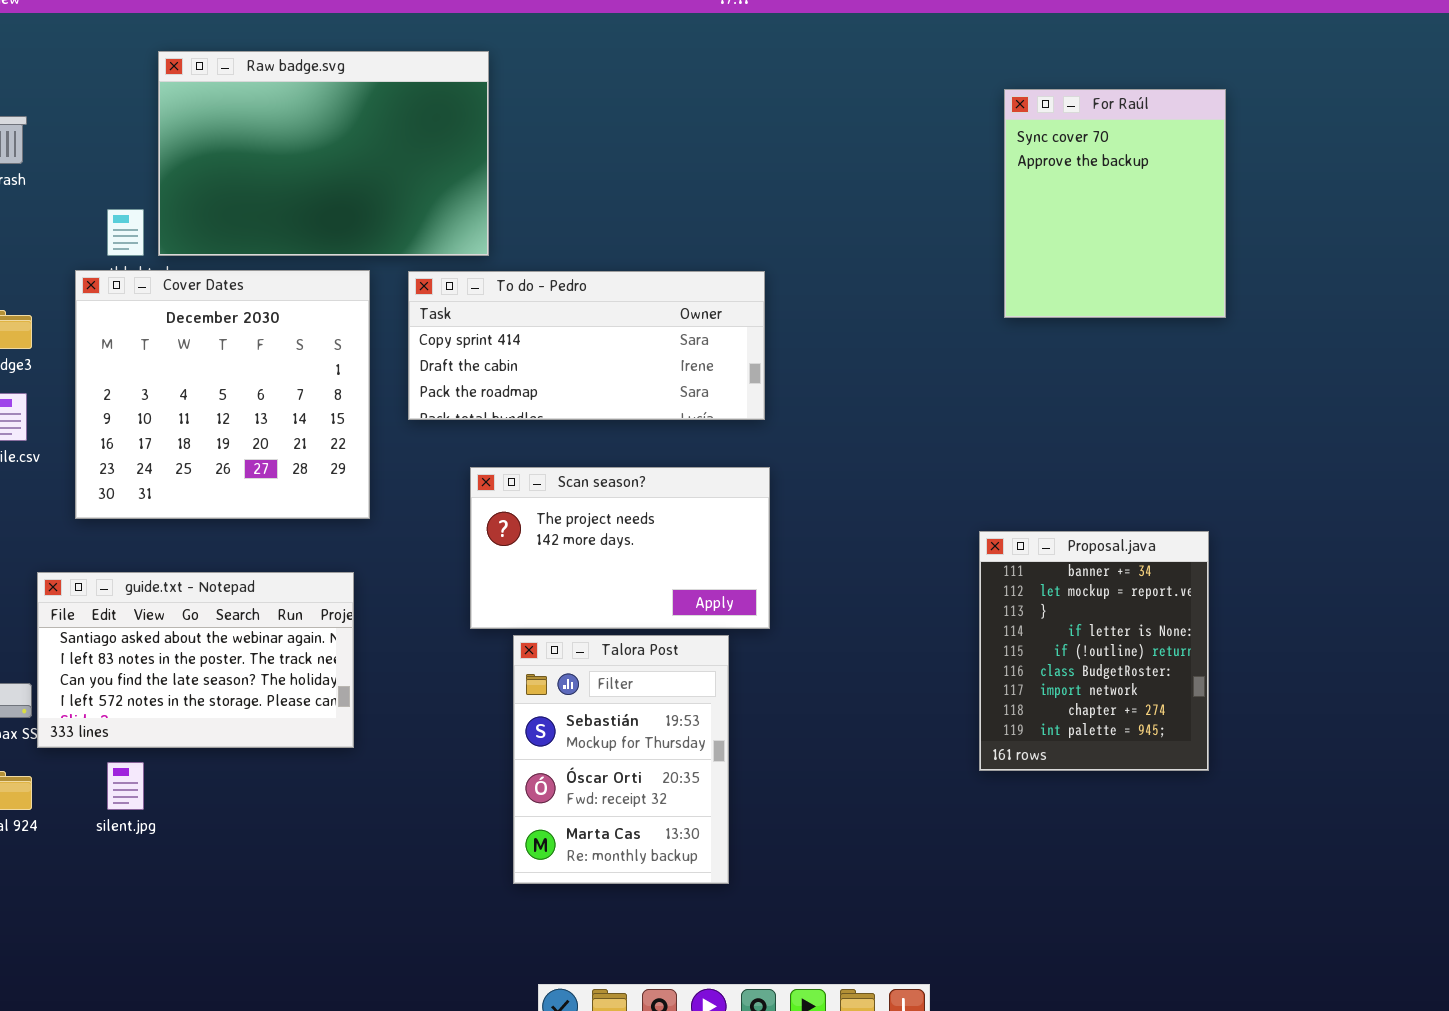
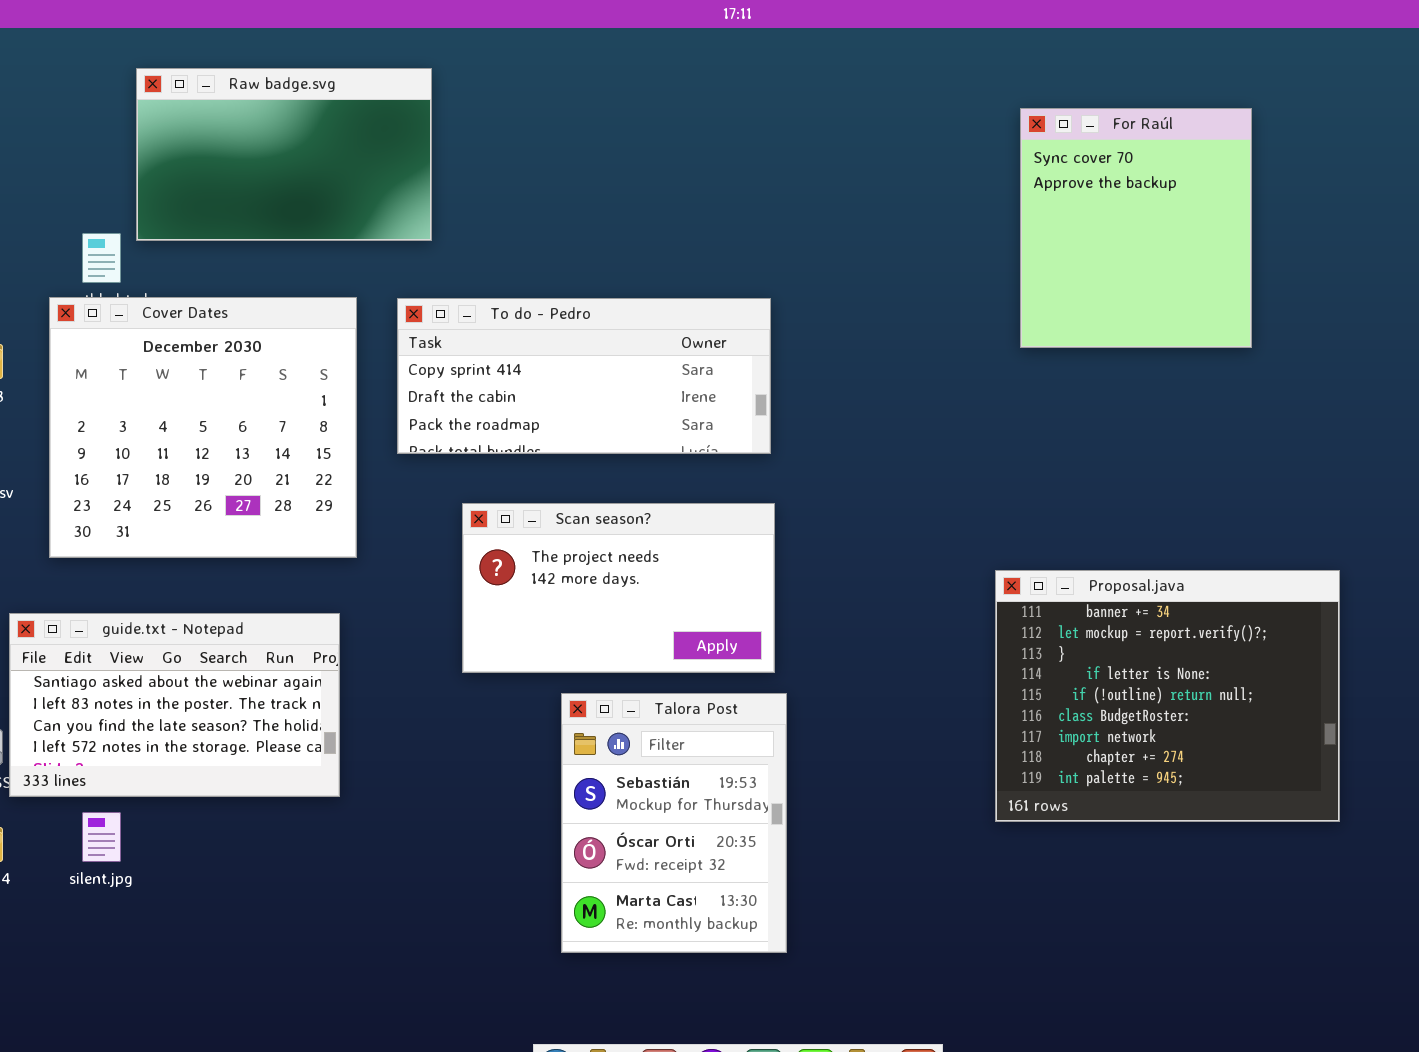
Raw badge.svg: [158,51,489,256] -> [136,68,432,241], resized
Proposal.java: [979,531,1209,771] -> [995,570,1340,822], resized
Talora Post: [513,635,729,884] -> [561,693,787,953], moved

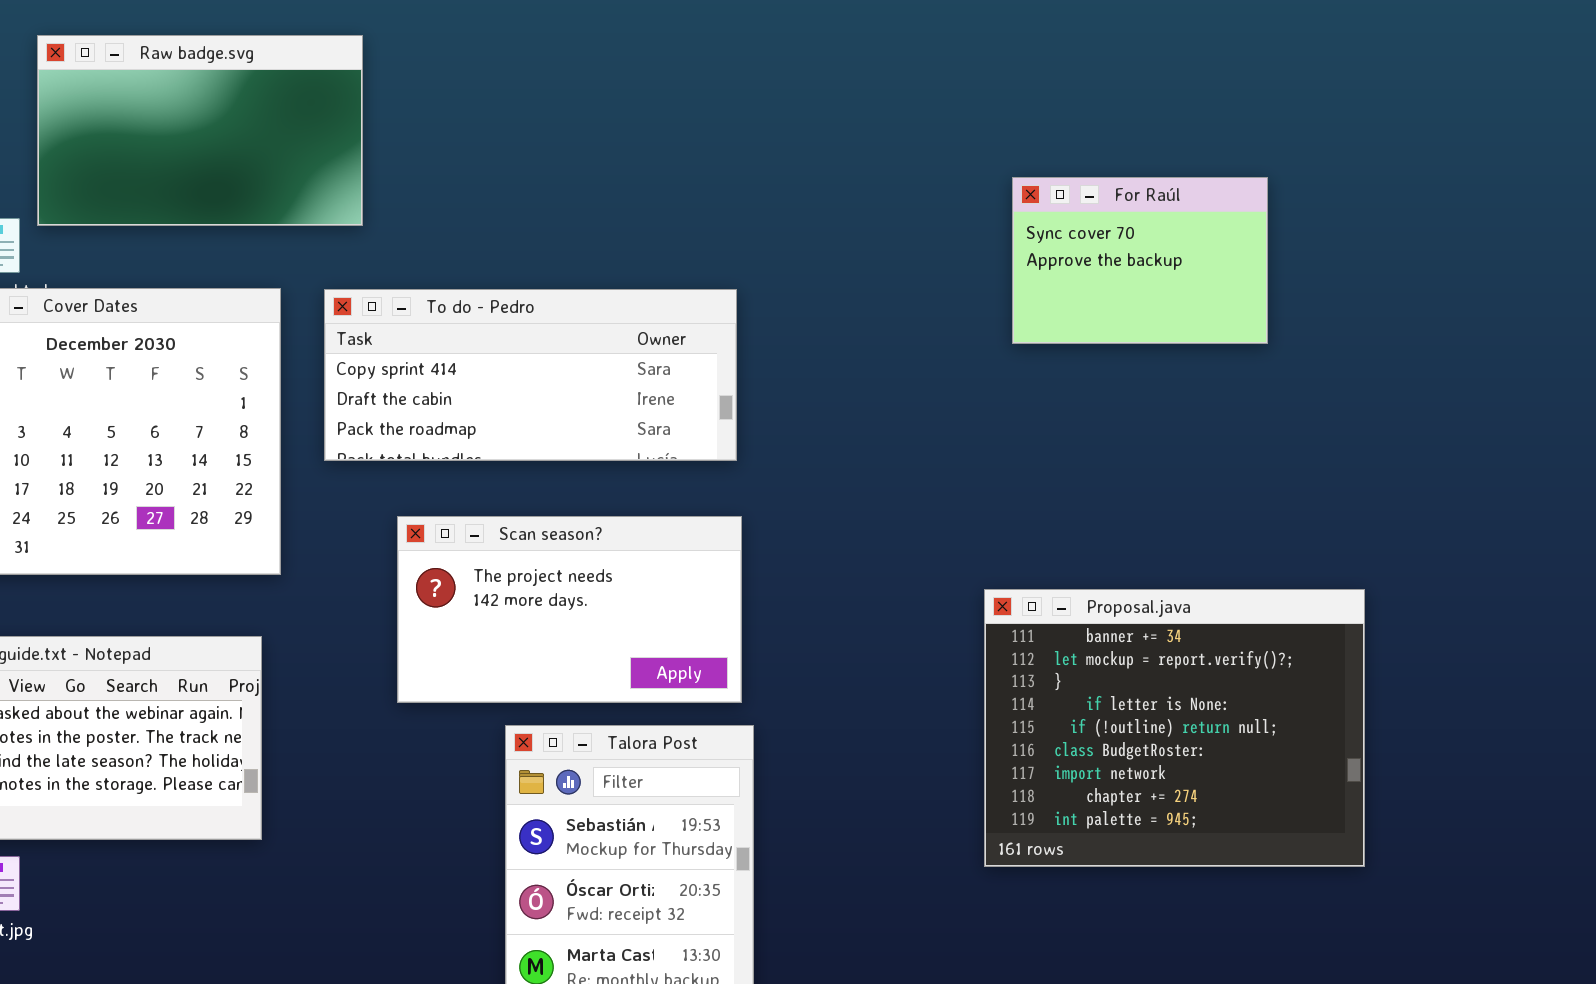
For Raúl: [1020,108,1252,348] -> [1012,177,1268,344], resized

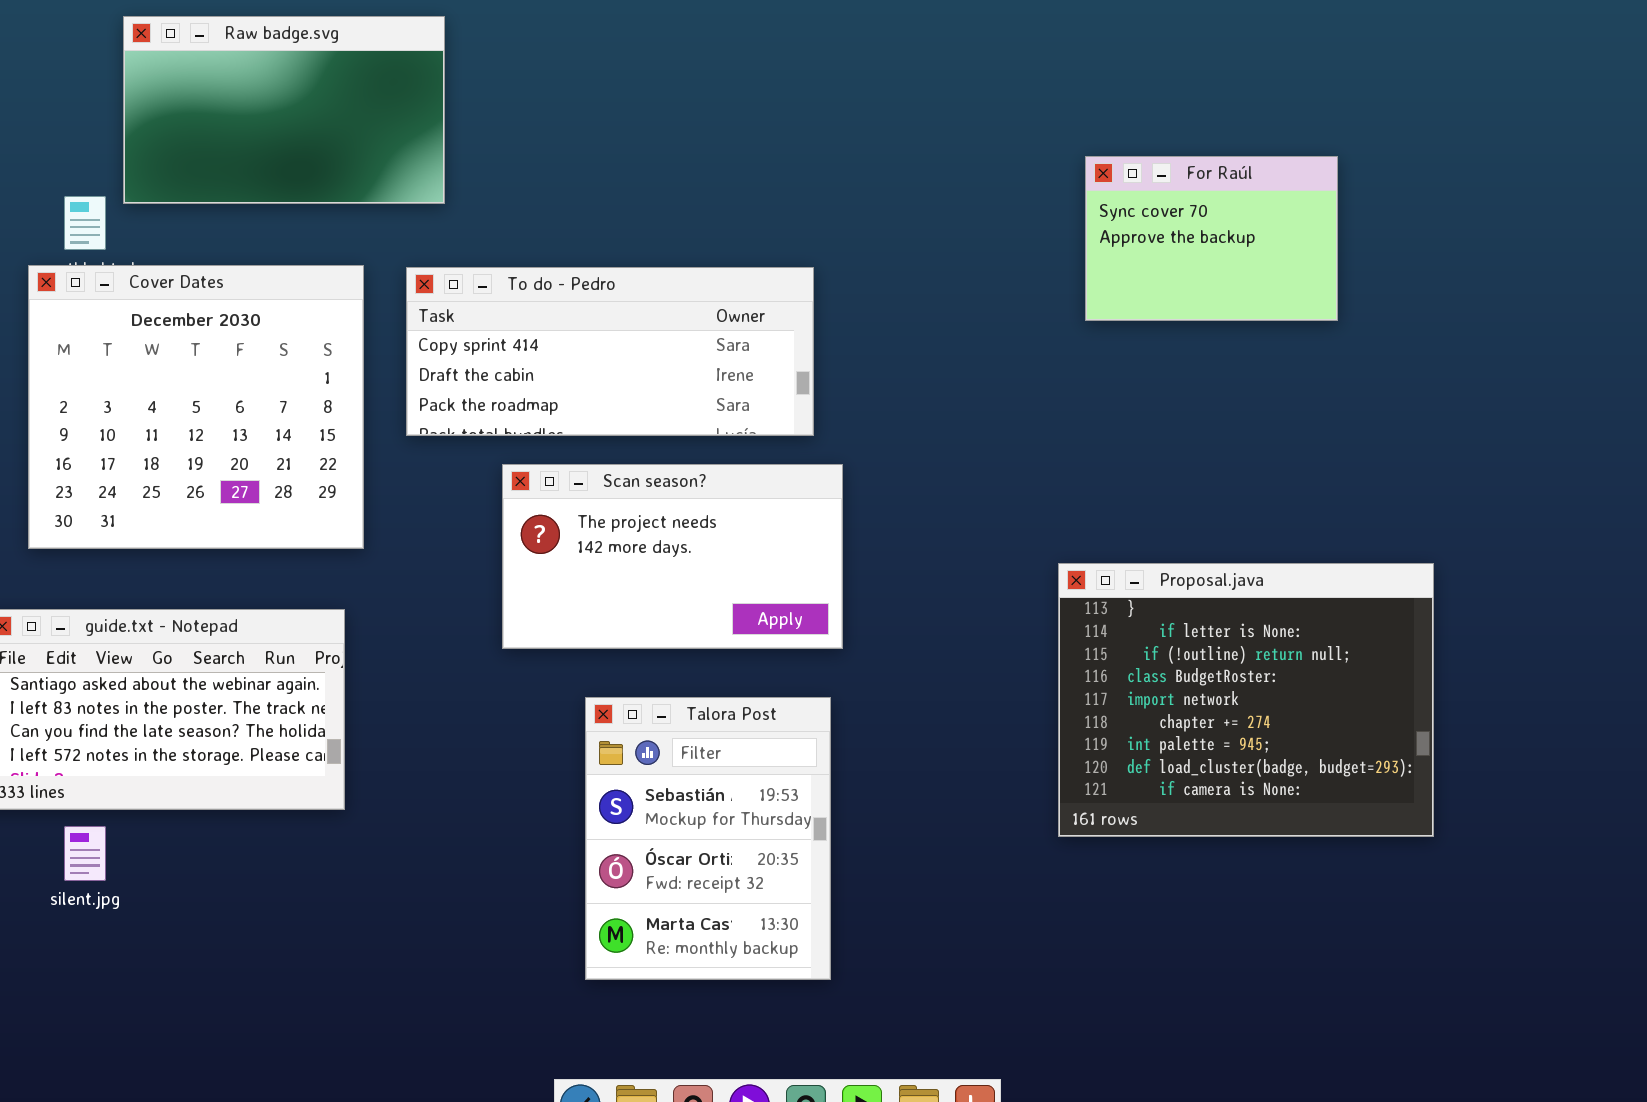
Scan season?: [397,516,742,703] -> [502,464,843,649], moved
Proposal.java: [984,589,1365,867] -> [1058,563,1434,837], scrolled down 2 rows

